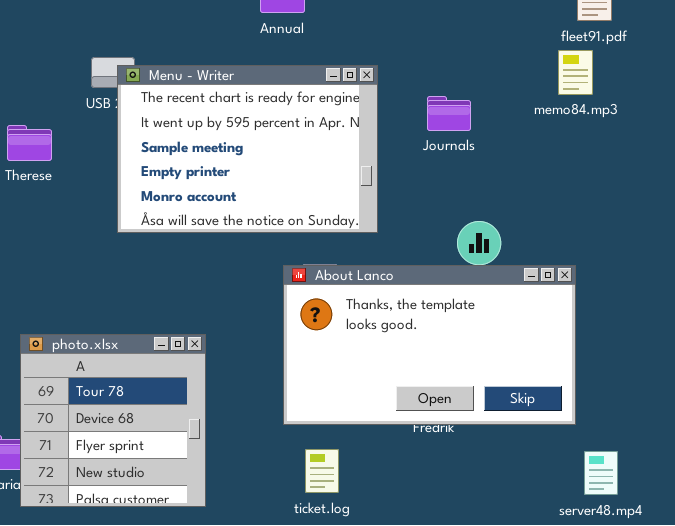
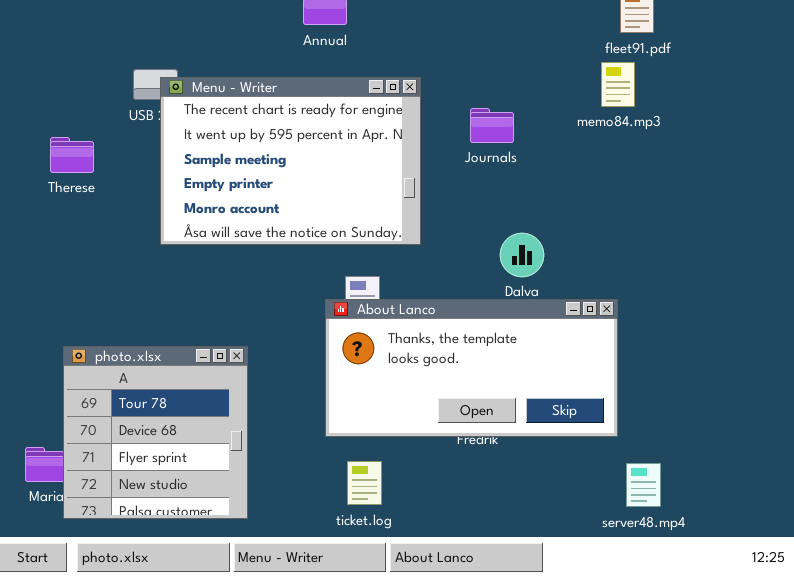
About Lanco: [283,265,576,425] -> [325,299,618,437], resized

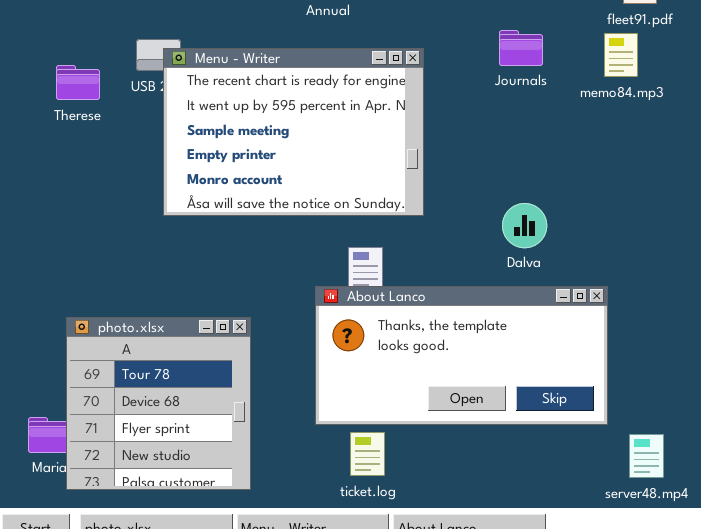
Journals: [470,108,514,143] -> [499,30,543,66], moved
Therese: [50,137,94,173] -> [56,65,100,100], moved
About Lanco: [325,299,618,437] -> [315,286,608,425], moved

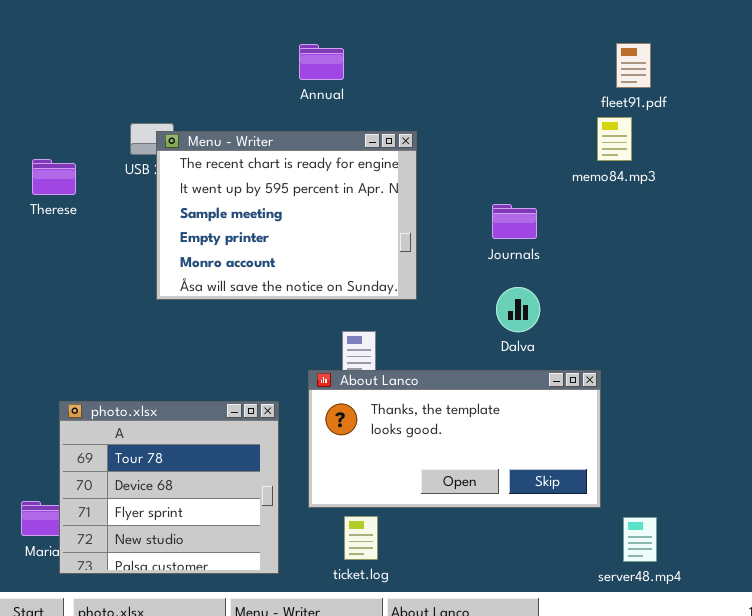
Journals: [499,30,543,66] -> [492,204,537,239], moved
Therese: [56,65,100,100] -> [32,159,76,195], moved
photo.xlsx: [66,317,251,490] -> [59,401,279,574], resized

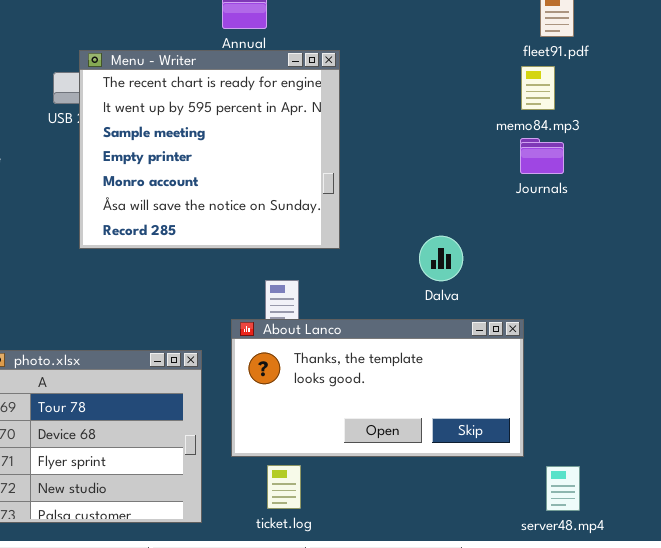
Menu - Writer: [156,131,417,300] -> [79,50,340,249], resized
Journals: [492,204,537,239] -> [520,138,564,174], moved

